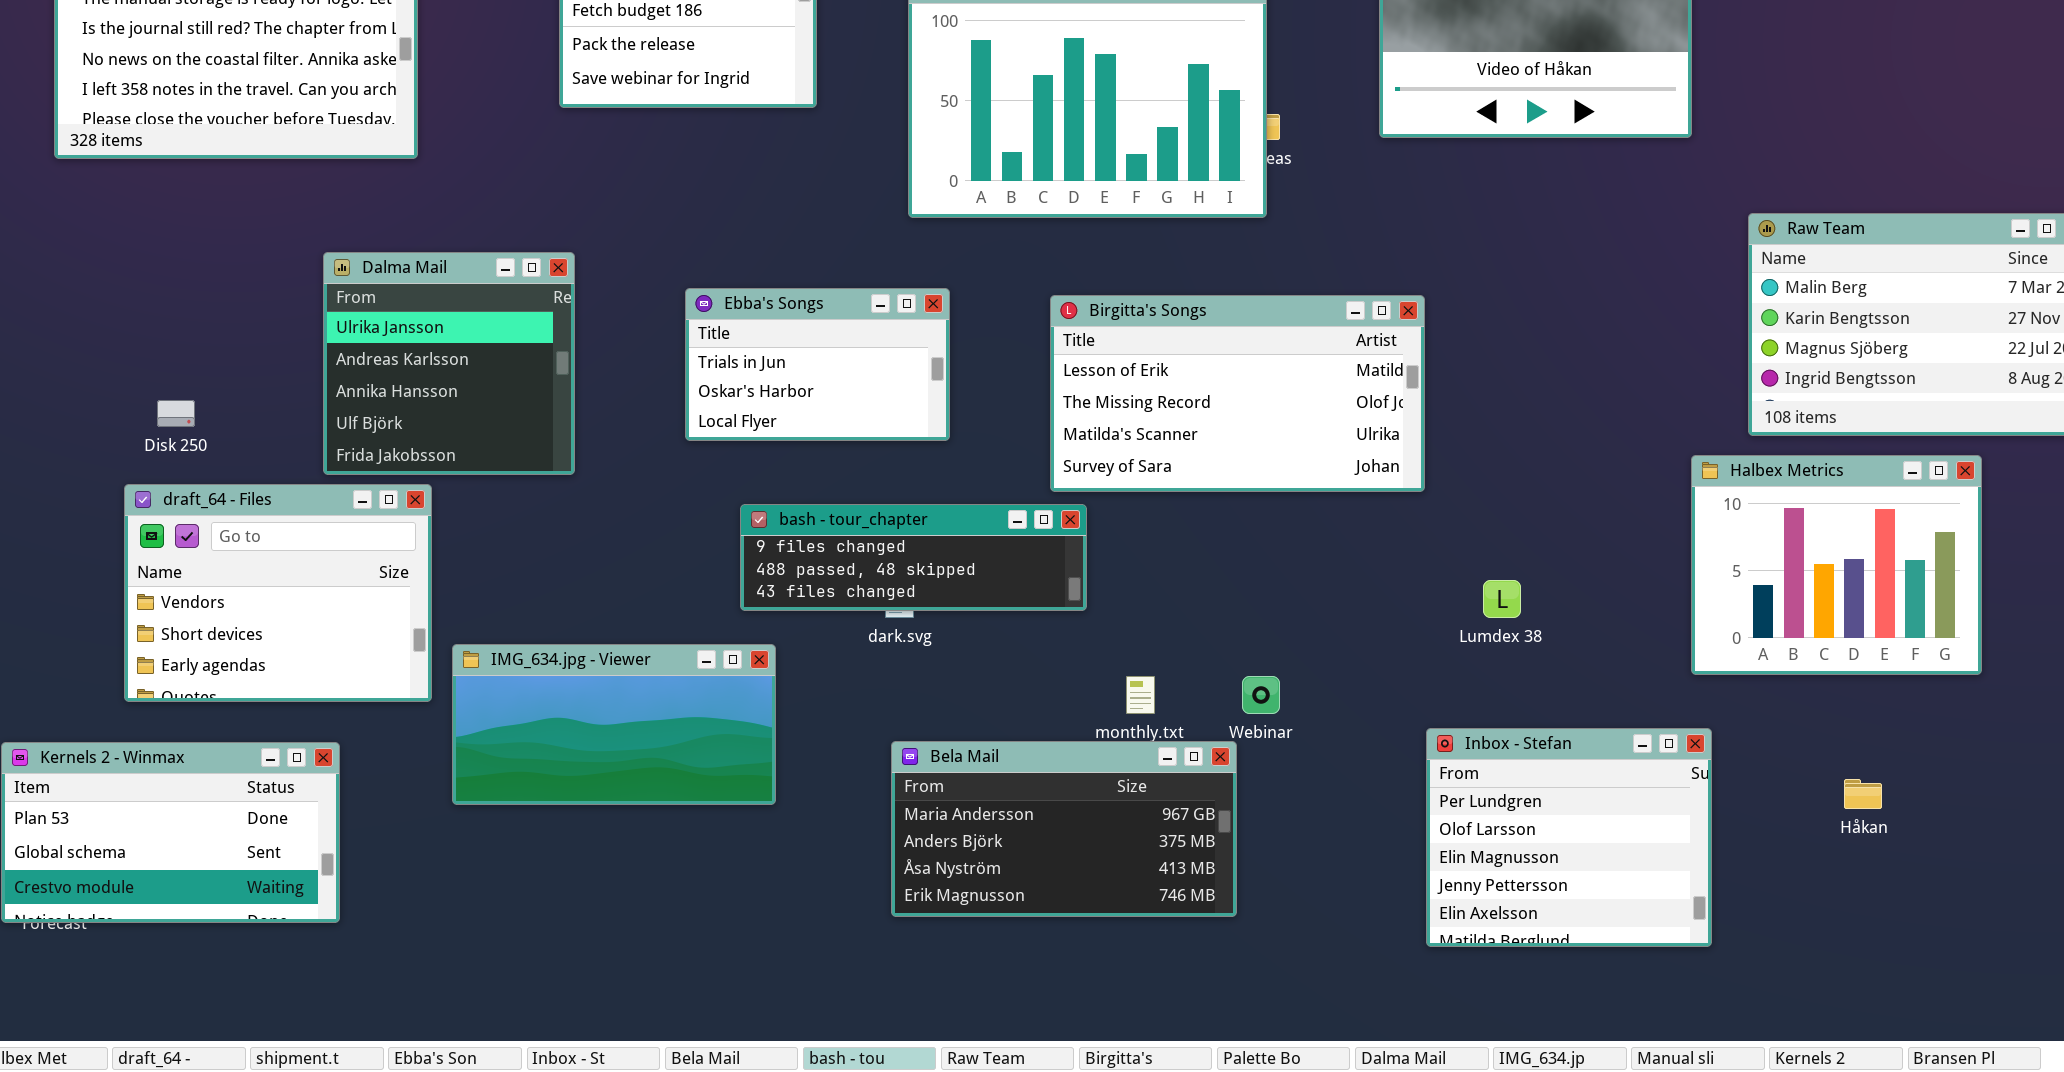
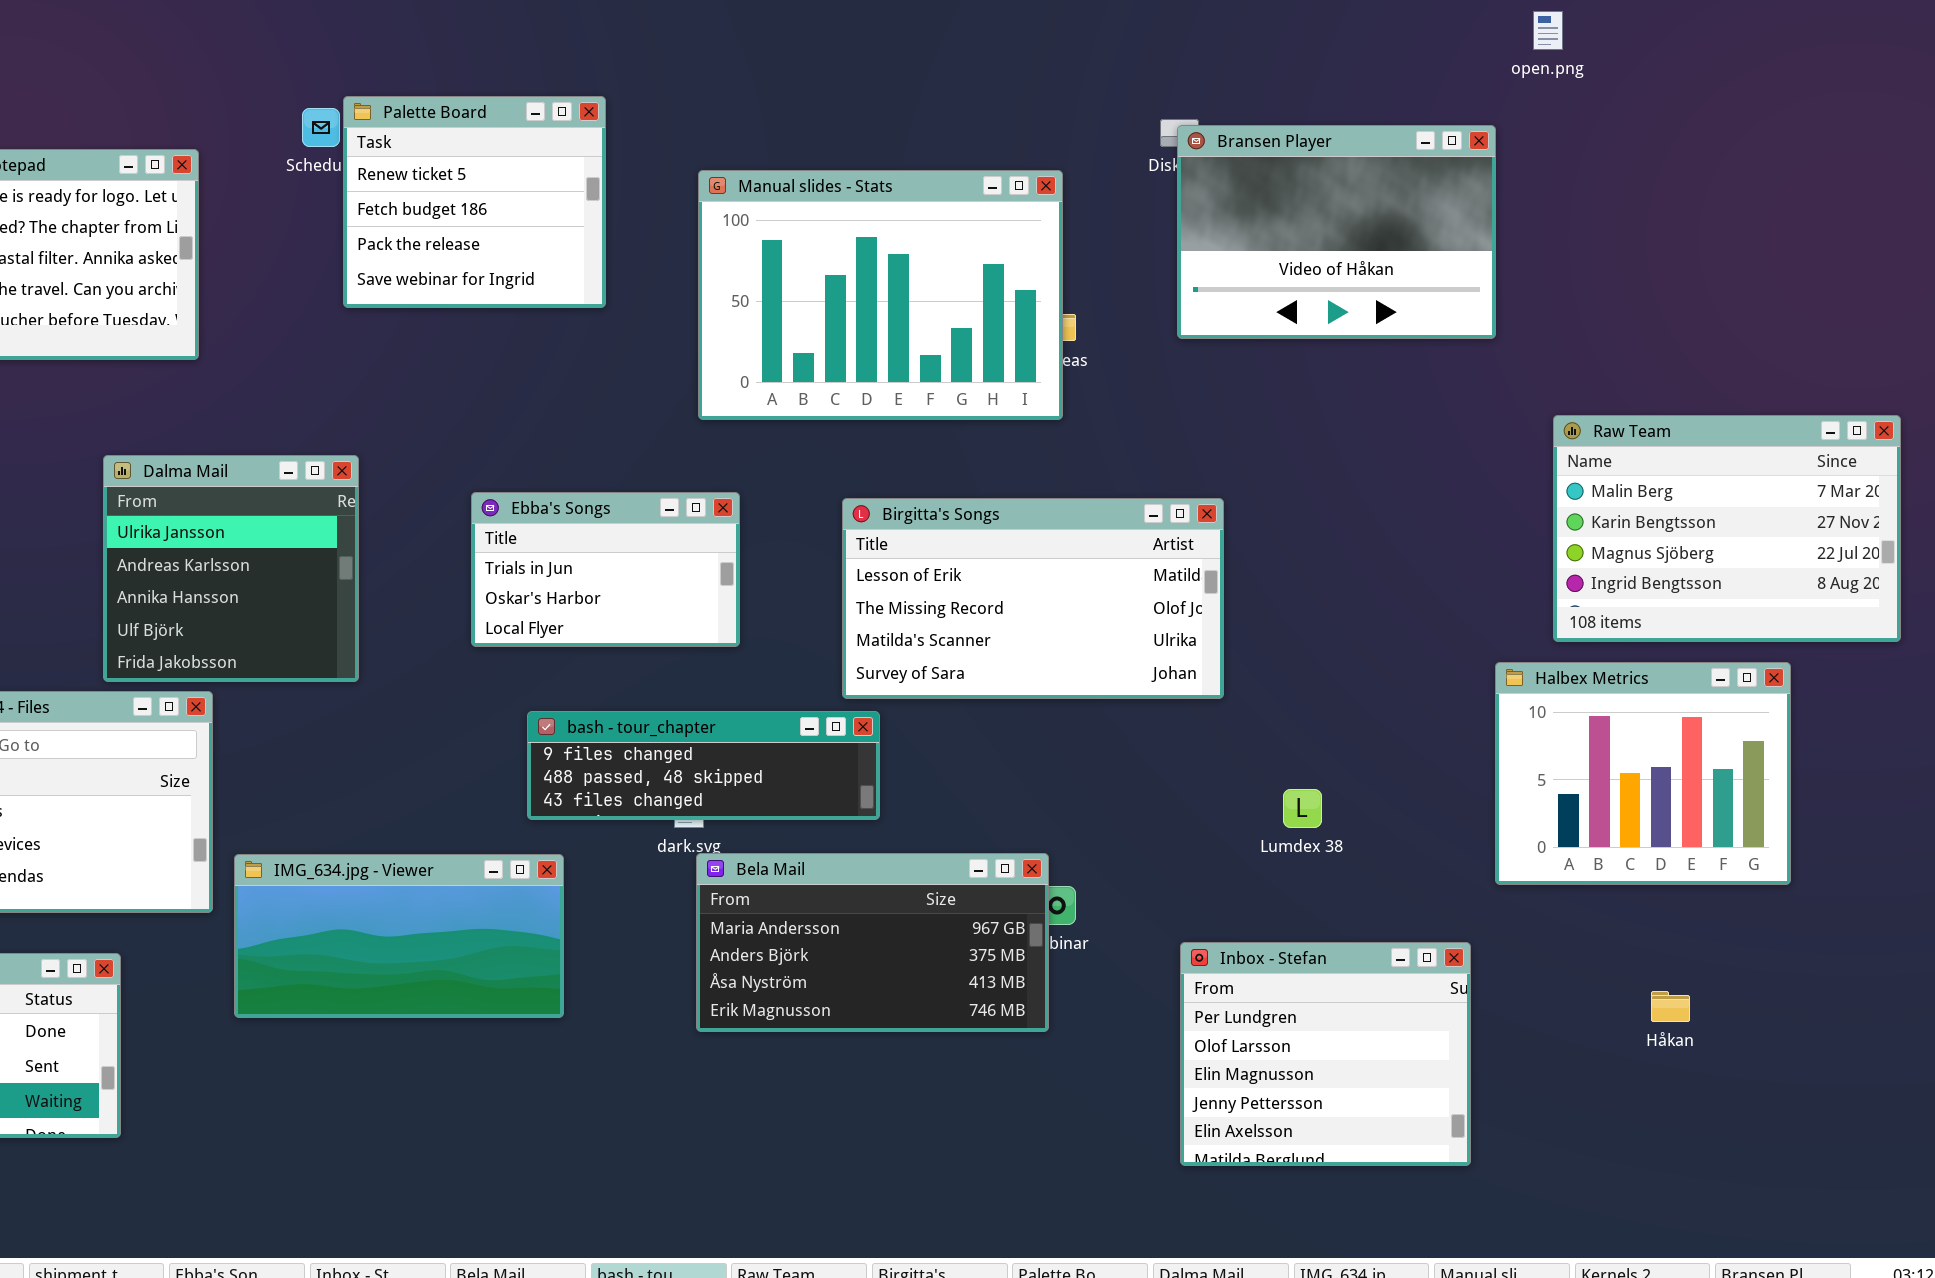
Inbox - Stefan: [1426,728,1712,947] -> [1180,942,1471,1166], moved
Bela Mail: [891,741,1237,917] -> [696,853,1049,1032], moved

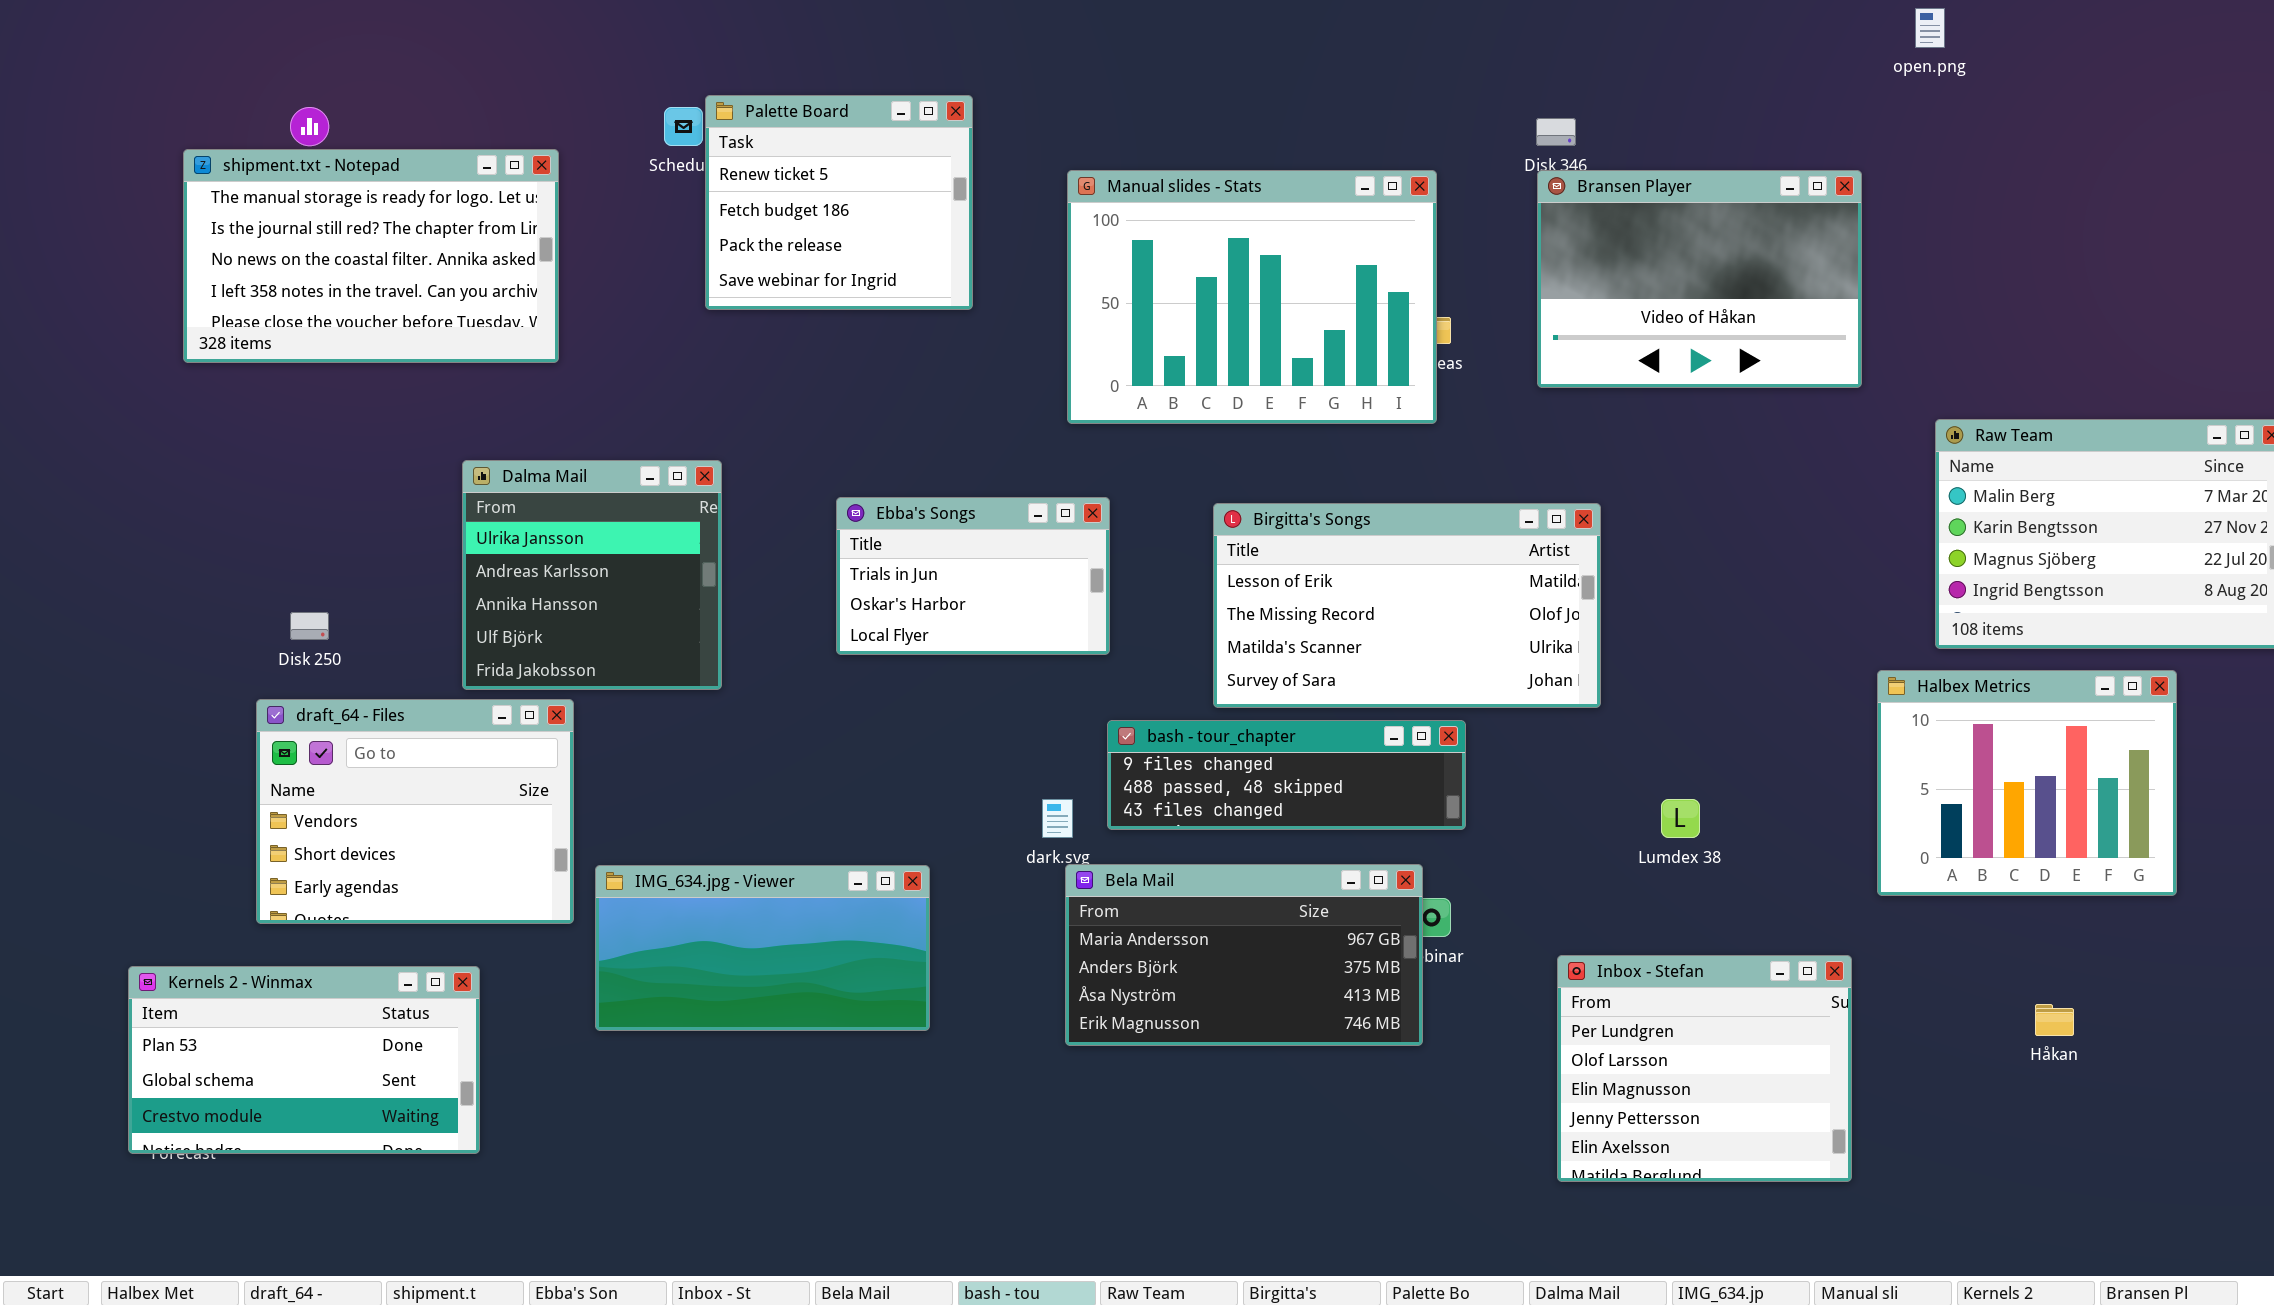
Bransen Player: [1177,125,1496,339] -> [1537,170,1862,388], moved
bash - tour_chapter: [527,711,880,820] -> [1107,720,1466,830], moved

